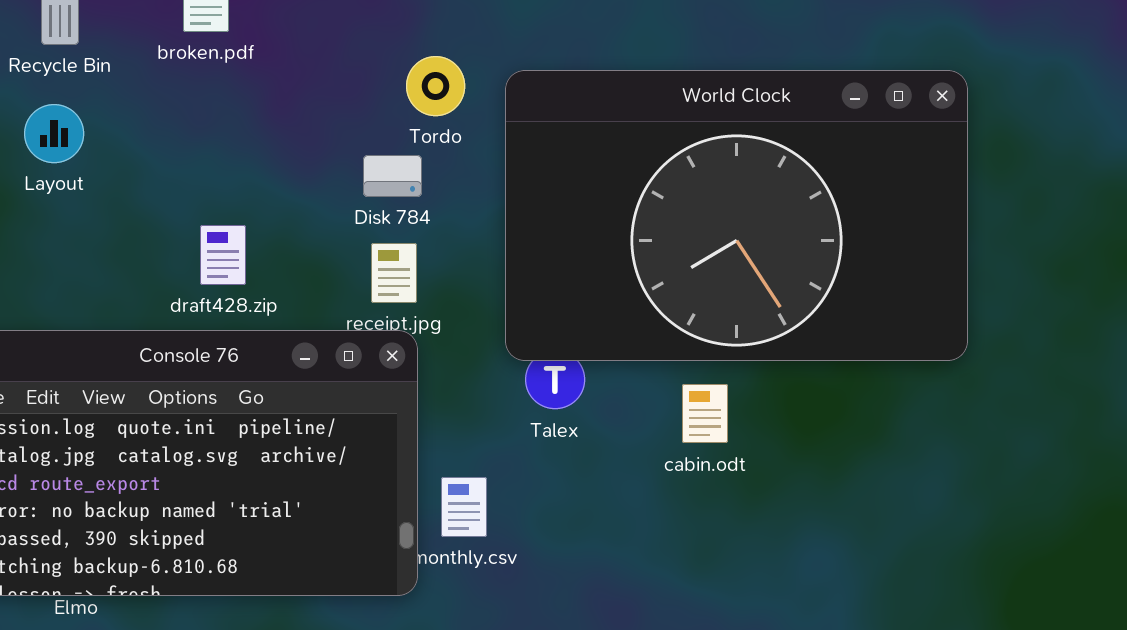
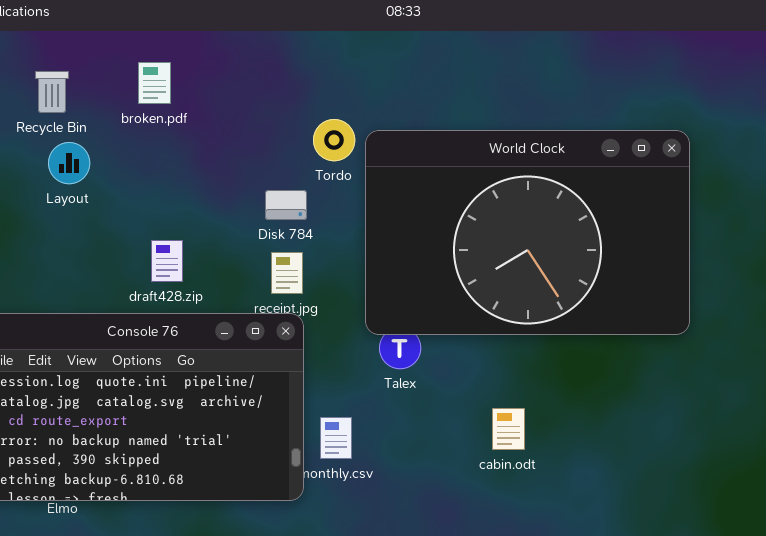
Tordo: [406,56,465,116] -> [313,119,355,161], moved
Layout: [24,104,84,163] -> [48,142,90,184], moved
cabin.odt: [682,384,728,443] -> [492,408,525,450], moved

